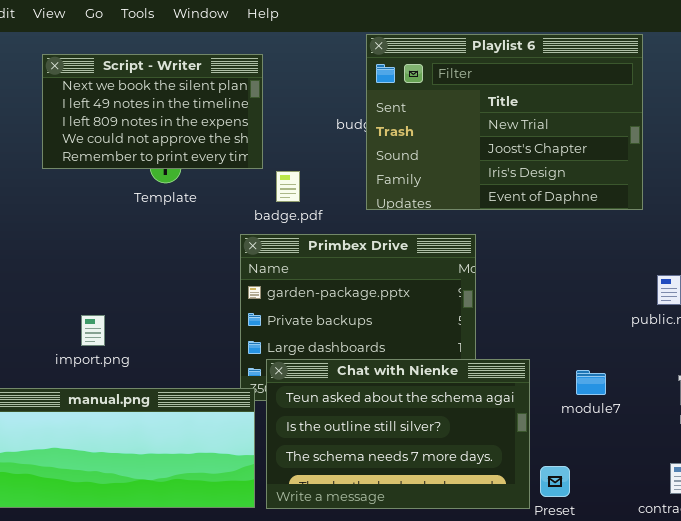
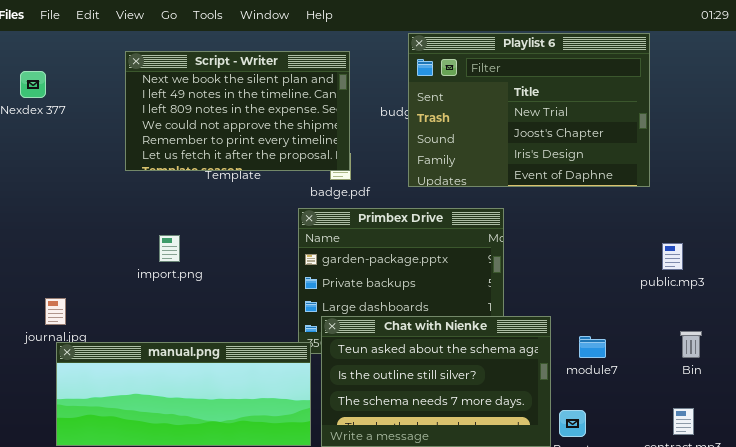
Script - Writer: [42,54,263,169] -> [125,51,350,171], resized
import.png: [81,315,105,346] -> [159,235,180,262], moved
module7: [576,370,606,395] -> [579,336,606,358], moved

